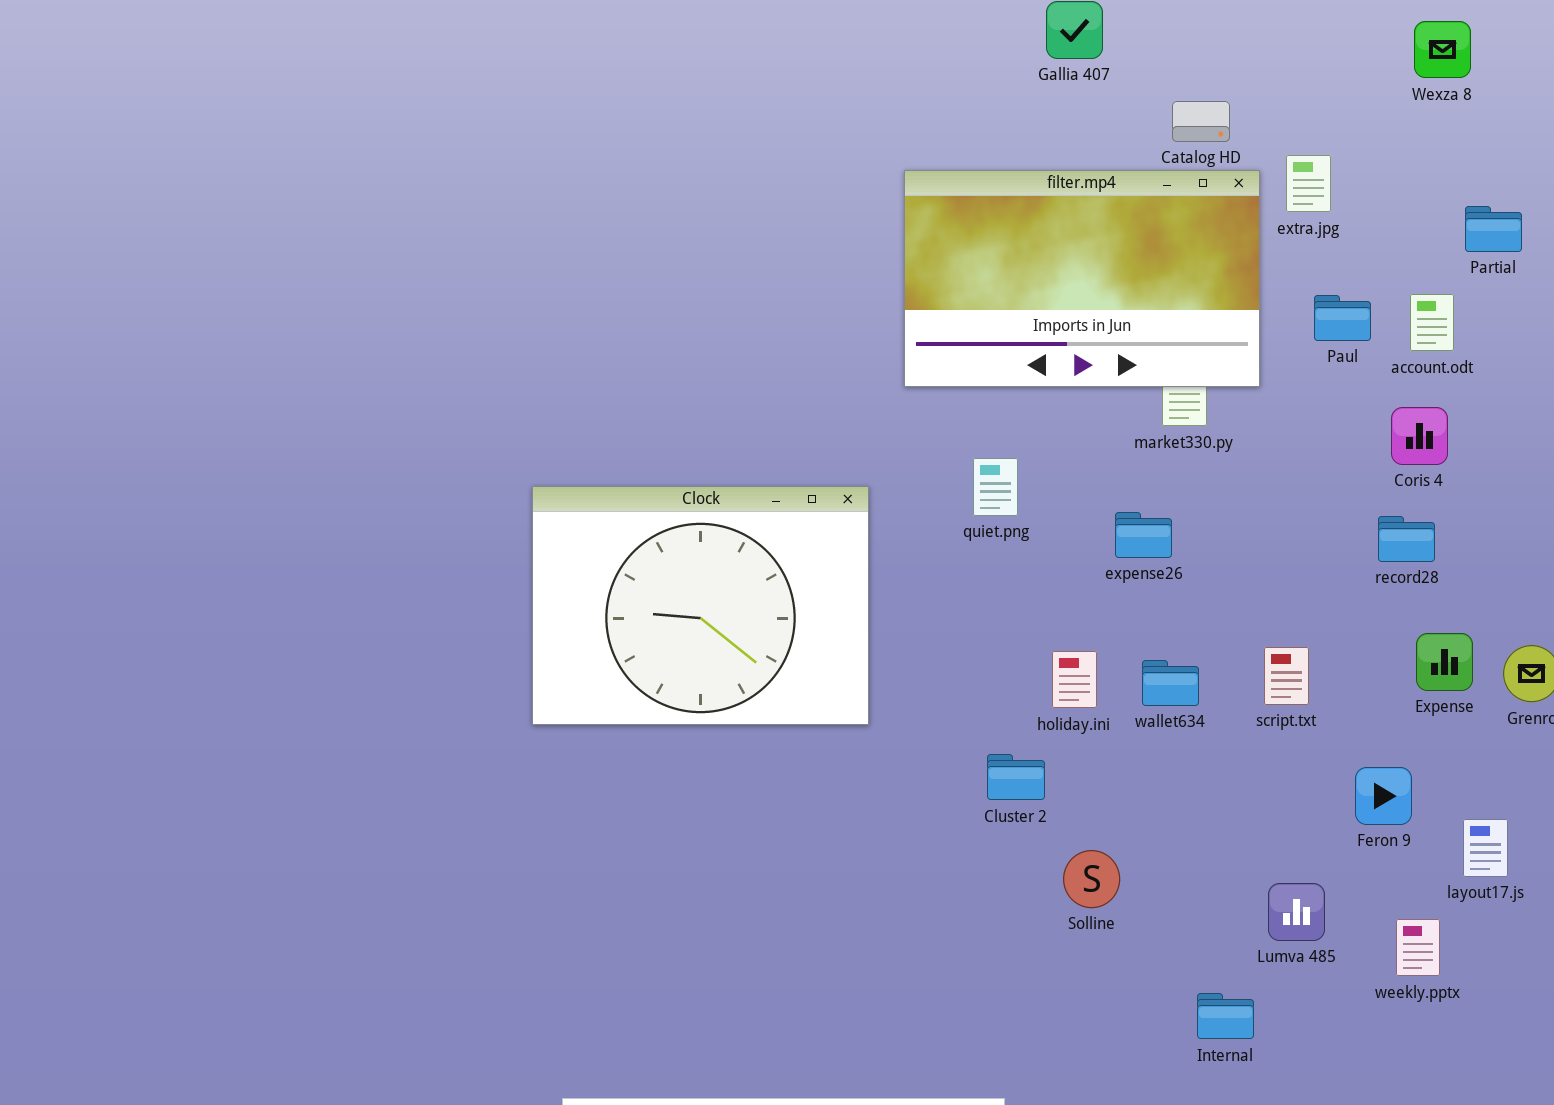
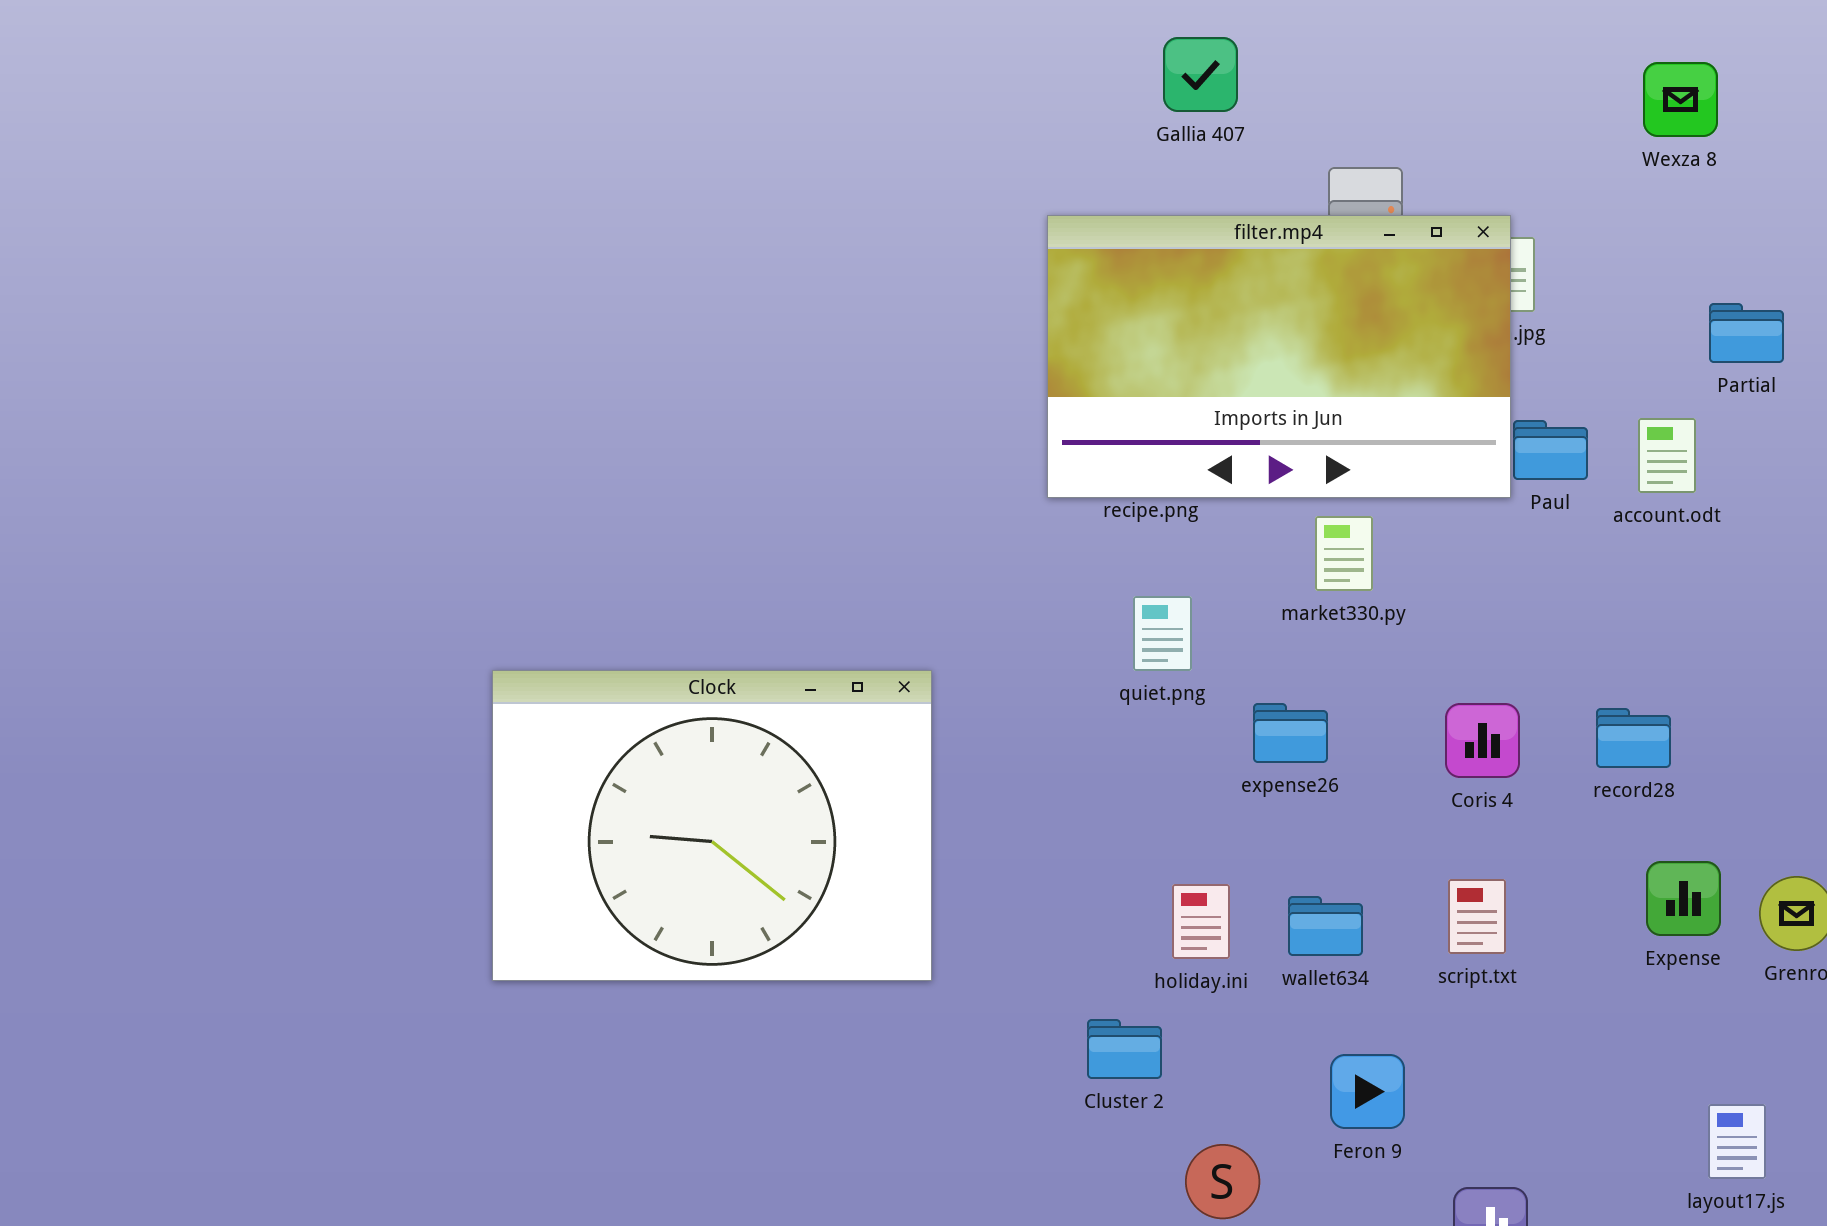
filter.mp4: [904,170,1260,387] -> [1047,215,1511,498], moved
Coris 4: [1391,407,1448,465] -> [1445,703,1520,778], moved
quiet.png: [973,458,1018,516] -> [1133,596,1192,671], moved
Feron 9: [1355,767,1412,825] -> [1330,1054,1405,1129], moved

